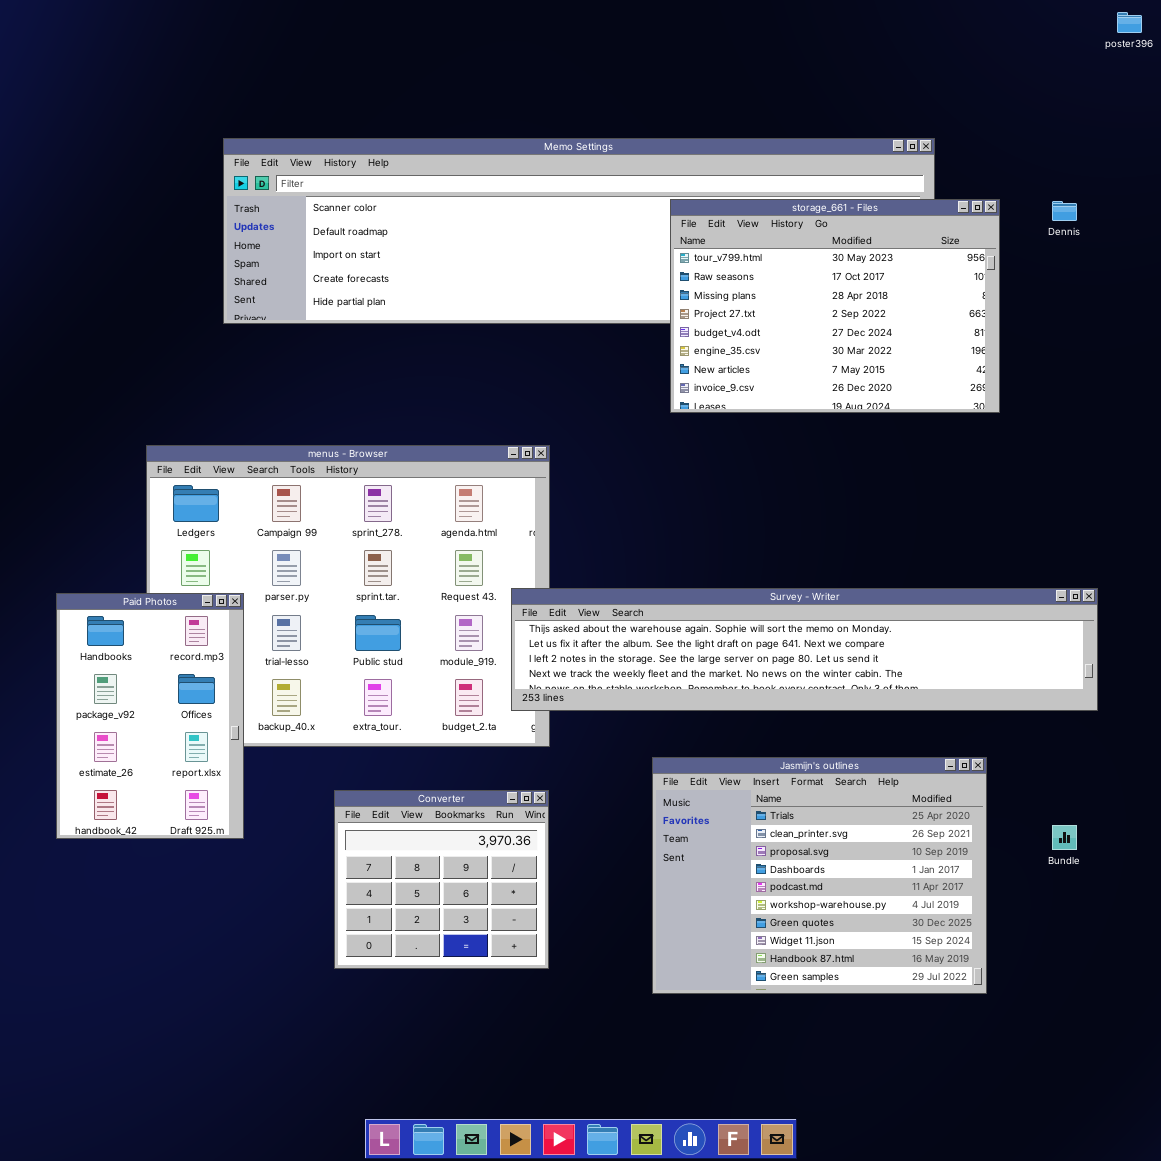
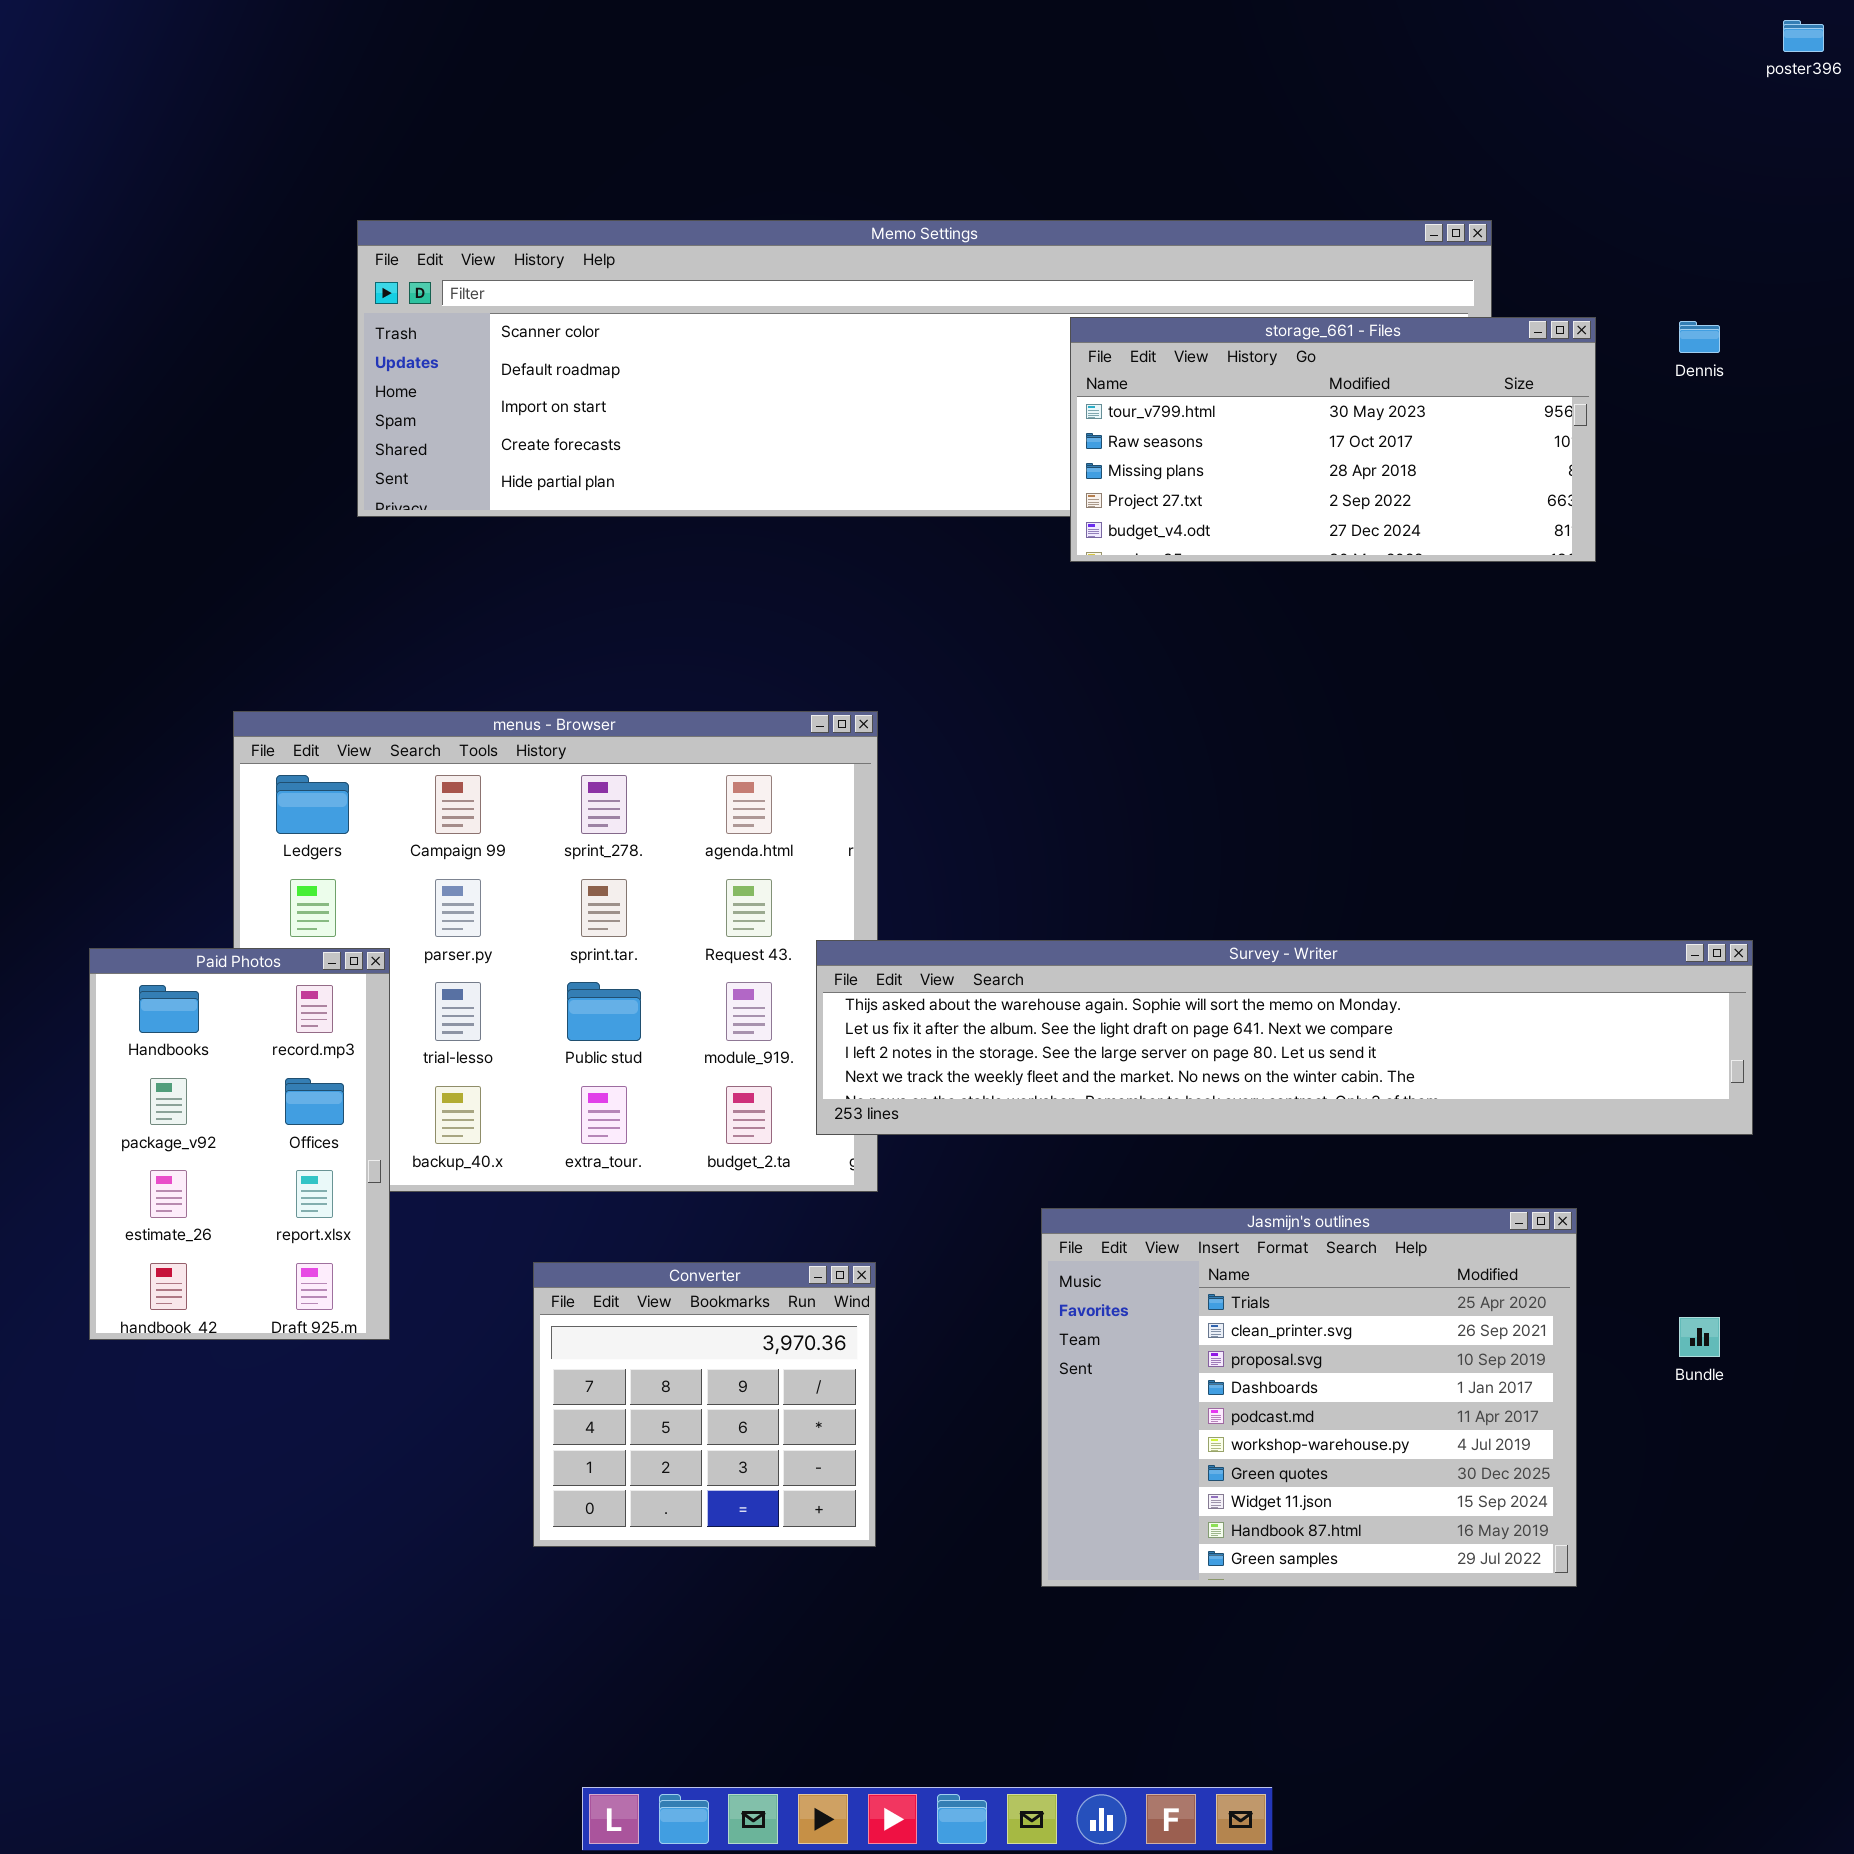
storage_661 - Files: [670,199,1000,413] -> [1070,317,1596,562], resized

